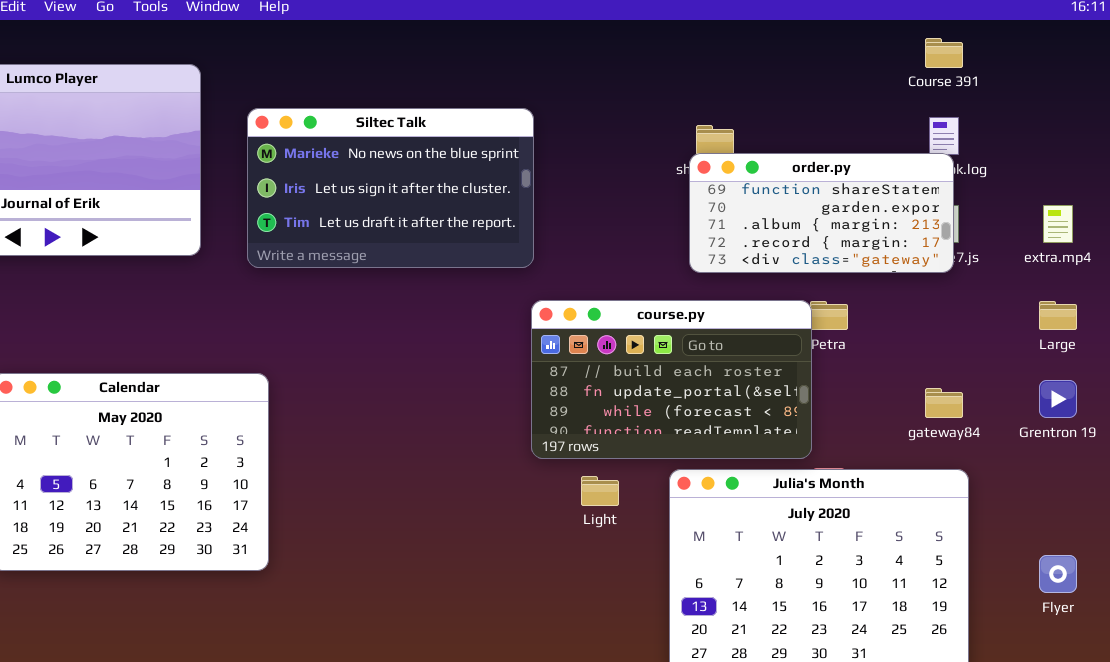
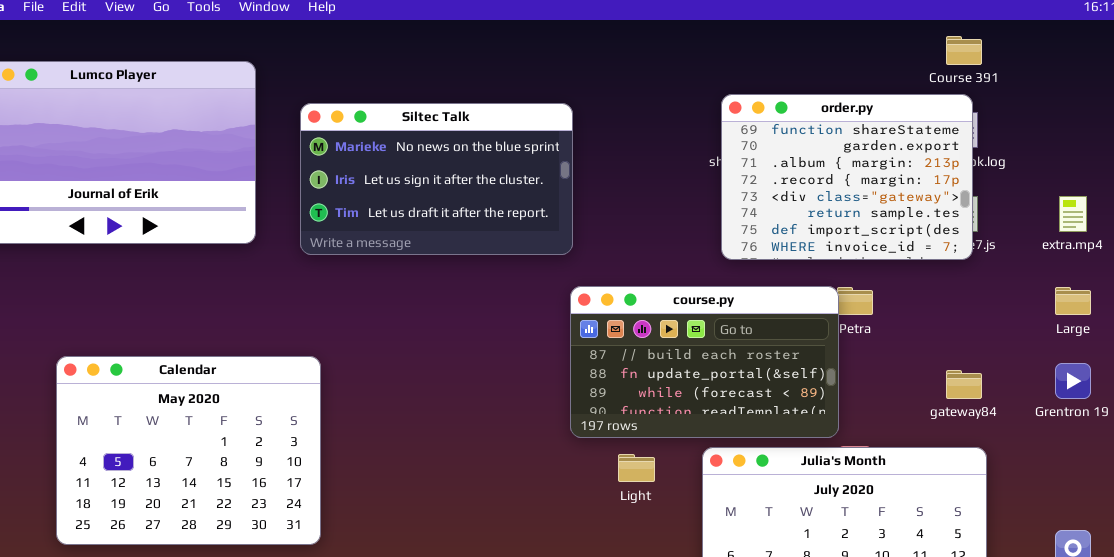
order.py: [689,153,954,273] -> [721,94,973,260], resized

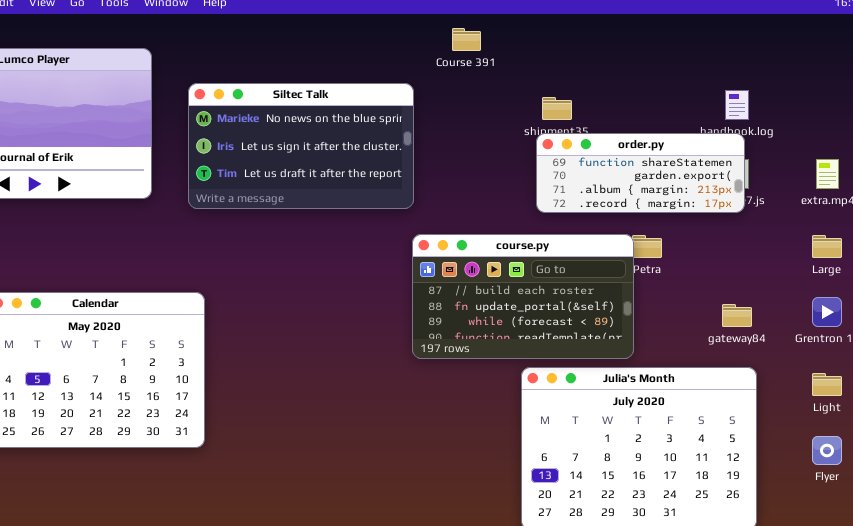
Course 391: [946,36,982,65] -> [452,28,481,51], moved
order.py: [721,94,973,260] -> [536,133,745,213], resized
Light: [618,454,655,482] -> [812,373,842,396], moved

